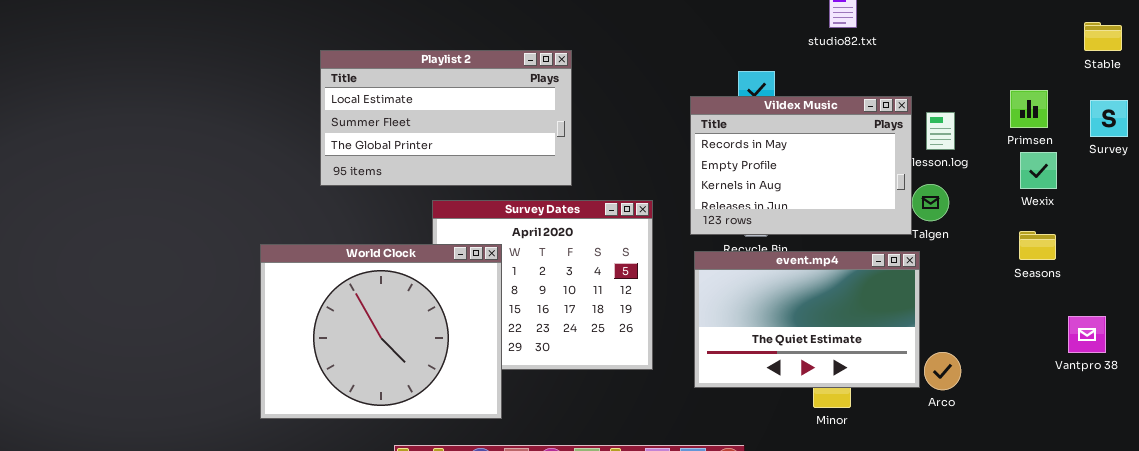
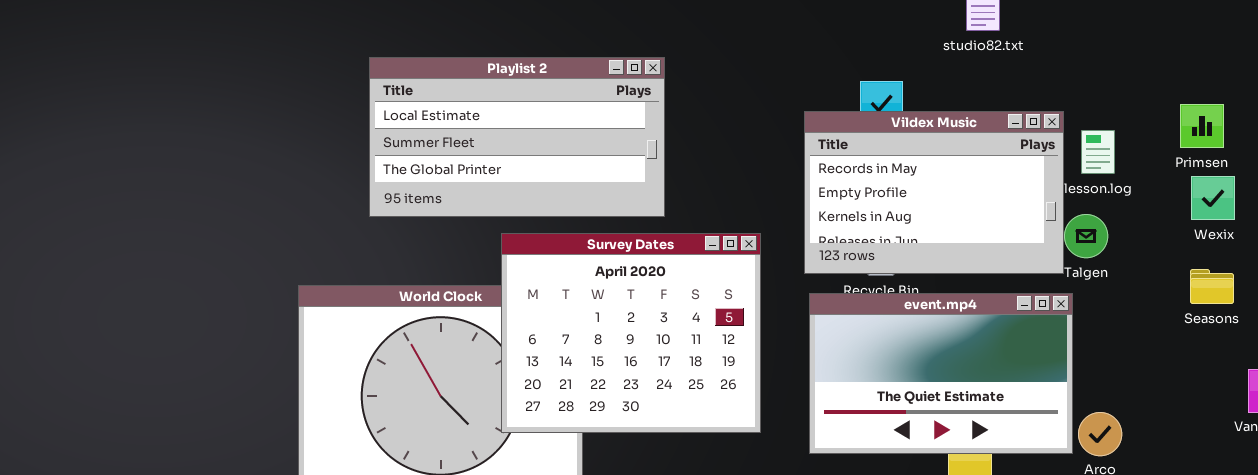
Survey Dates: [432,200,653,370] -> [501,233,761,433], raised

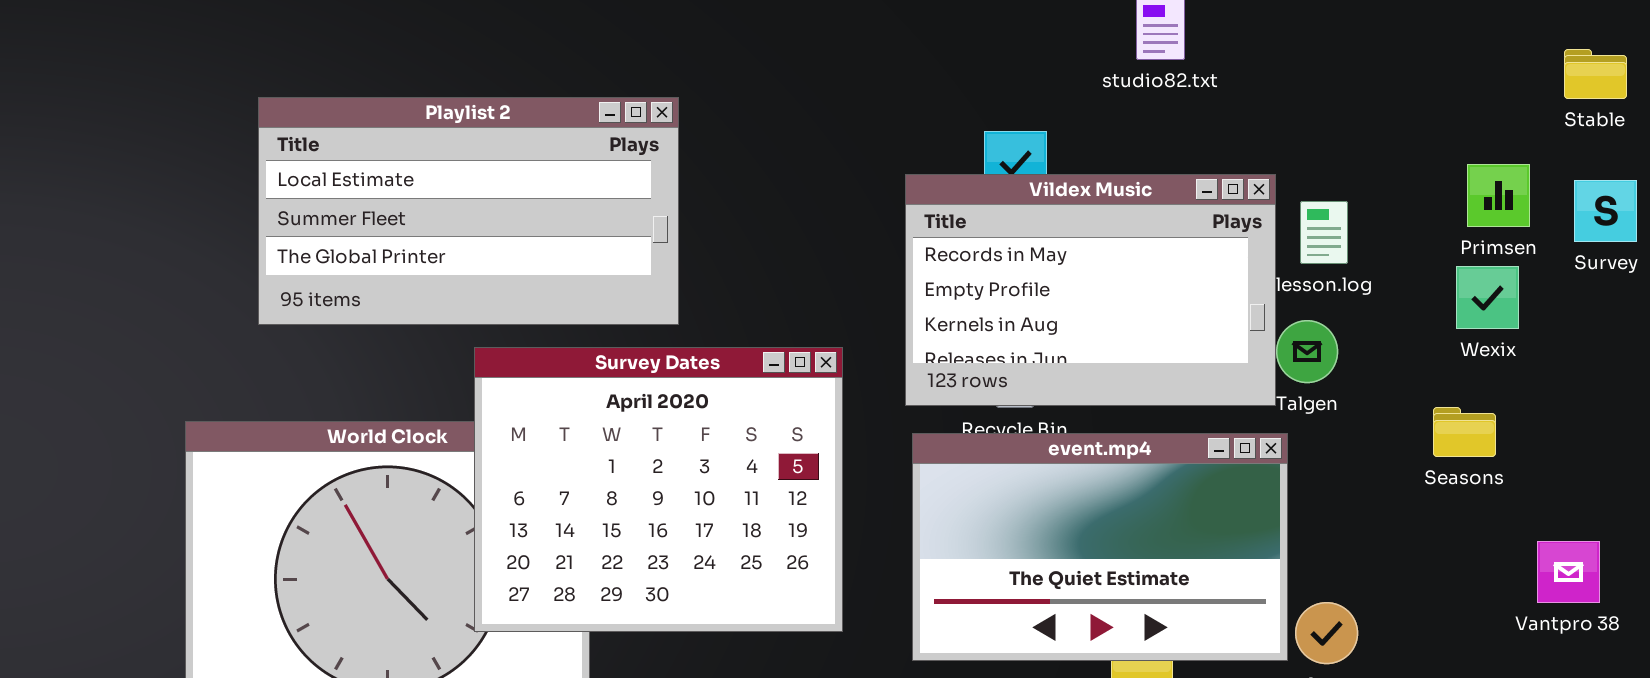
Playlist 2: [369,57,665,217] -> [258,97,679,325], moved
Primsen: [1180,104,1224,148] -> [1467,164,1530,227], moved
Seasons: [1190,269,1234,304] -> [1433,407,1496,457], moved

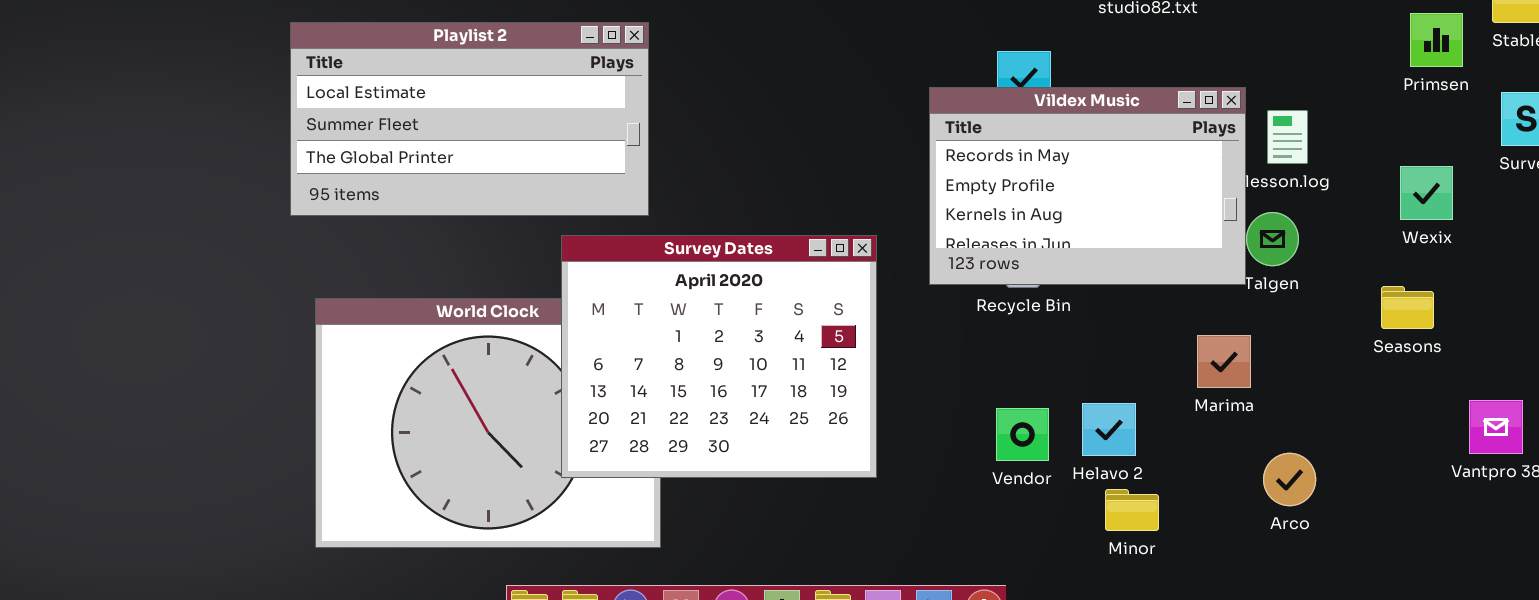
Playlist 2: [258,97,679,325] -> [290,22,649,216], moved
Primsen: [1467,164,1530,227] -> [1410,13,1463,67], moved
event.mp4: [912,433,1288,661] -> none, closed

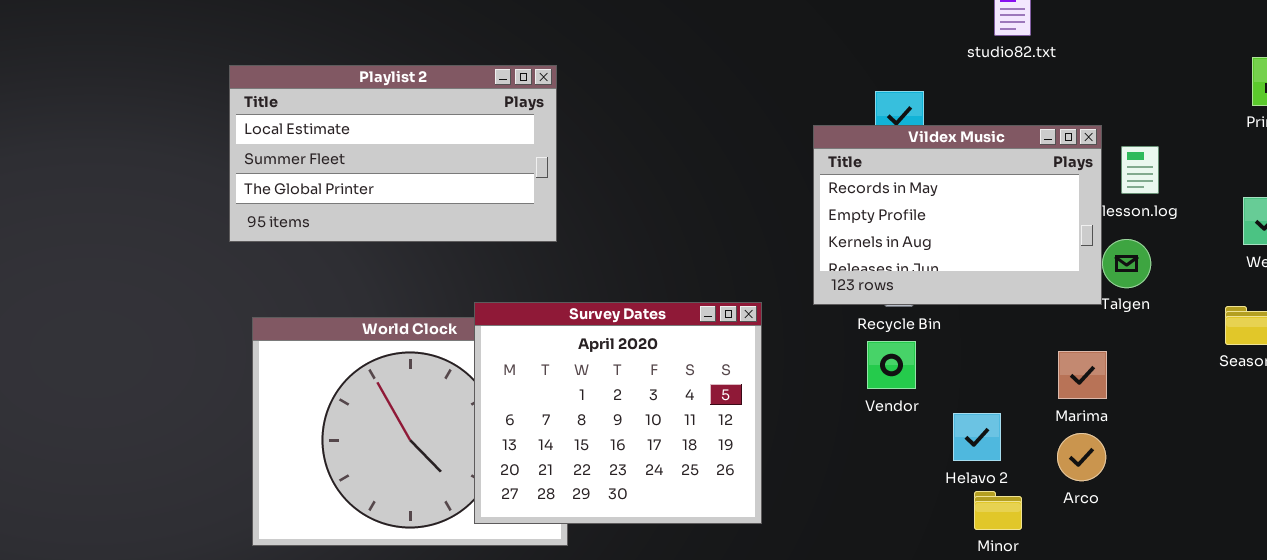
Survey Dates: [561,235,877,478] -> [474,302,762,524], moved
Vendor: [996,408,1049,461] -> [867,341,916,389], moved
Arco: [1263,453,1316,506] -> [1057,433,1106,481], moved

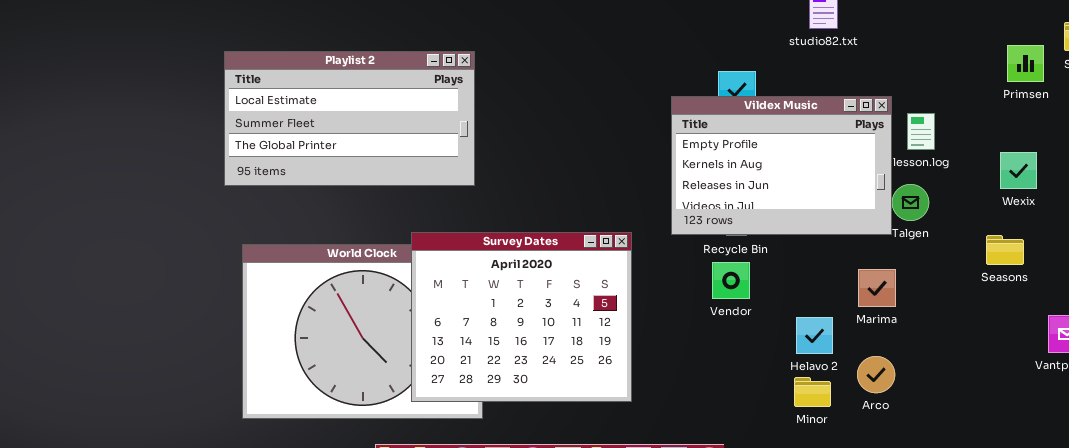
Vildex Music: [813,125,1102,305] -> [671,96,892,235], scrolled down 1 row
Helavo 2: [953,413,1001,461] -> [796,317,833,354], moved
Arco: [1057,433,1106,481] -> [857,356,895,393], moved

